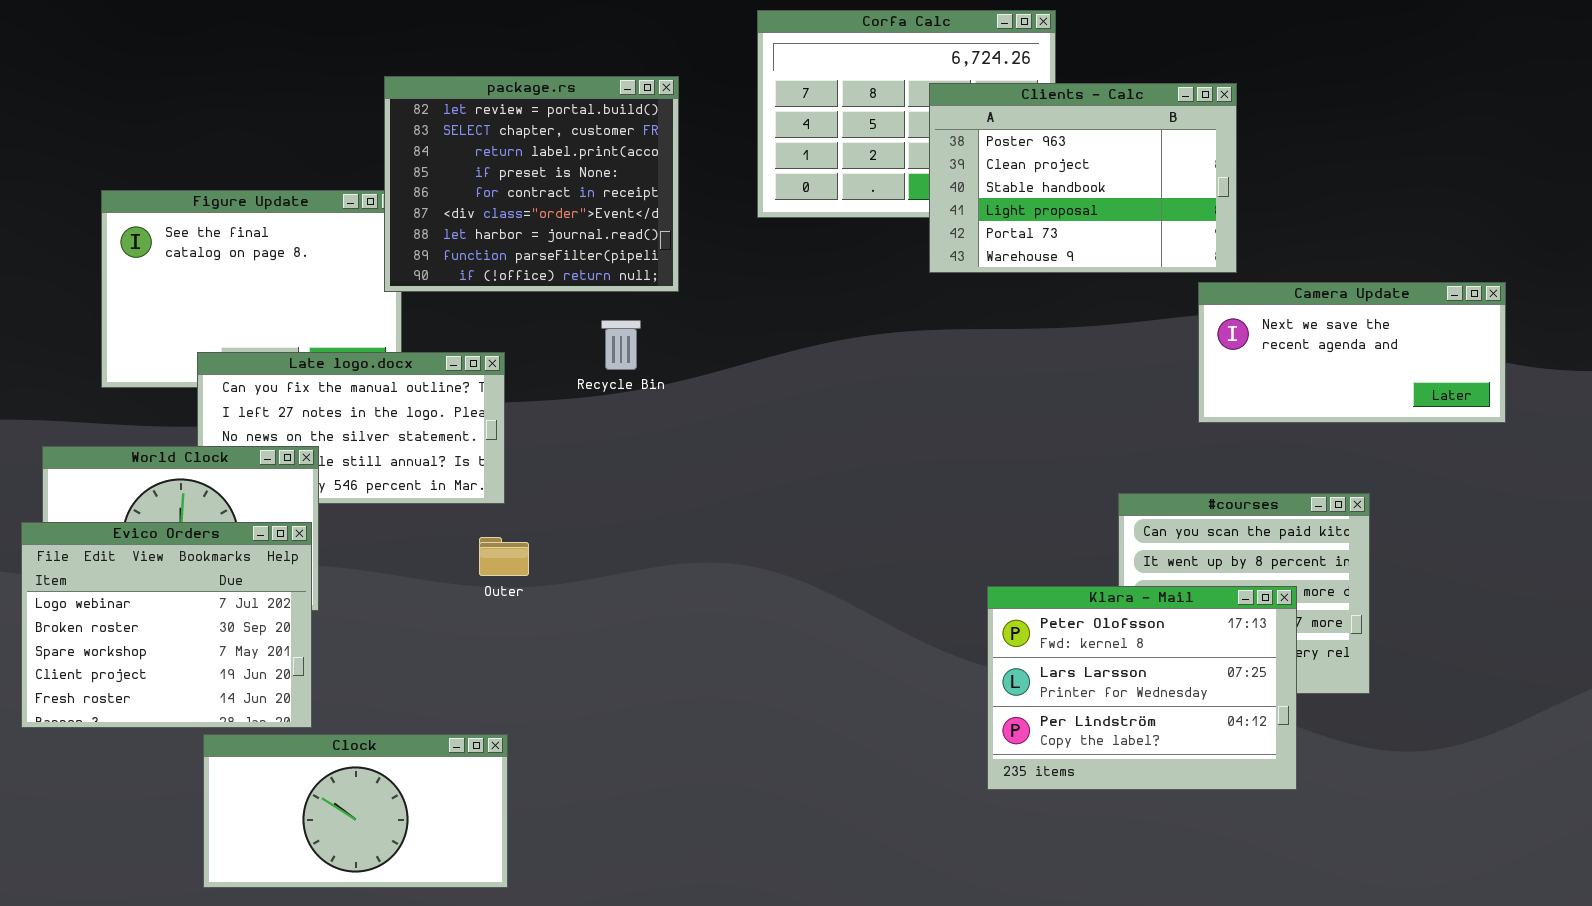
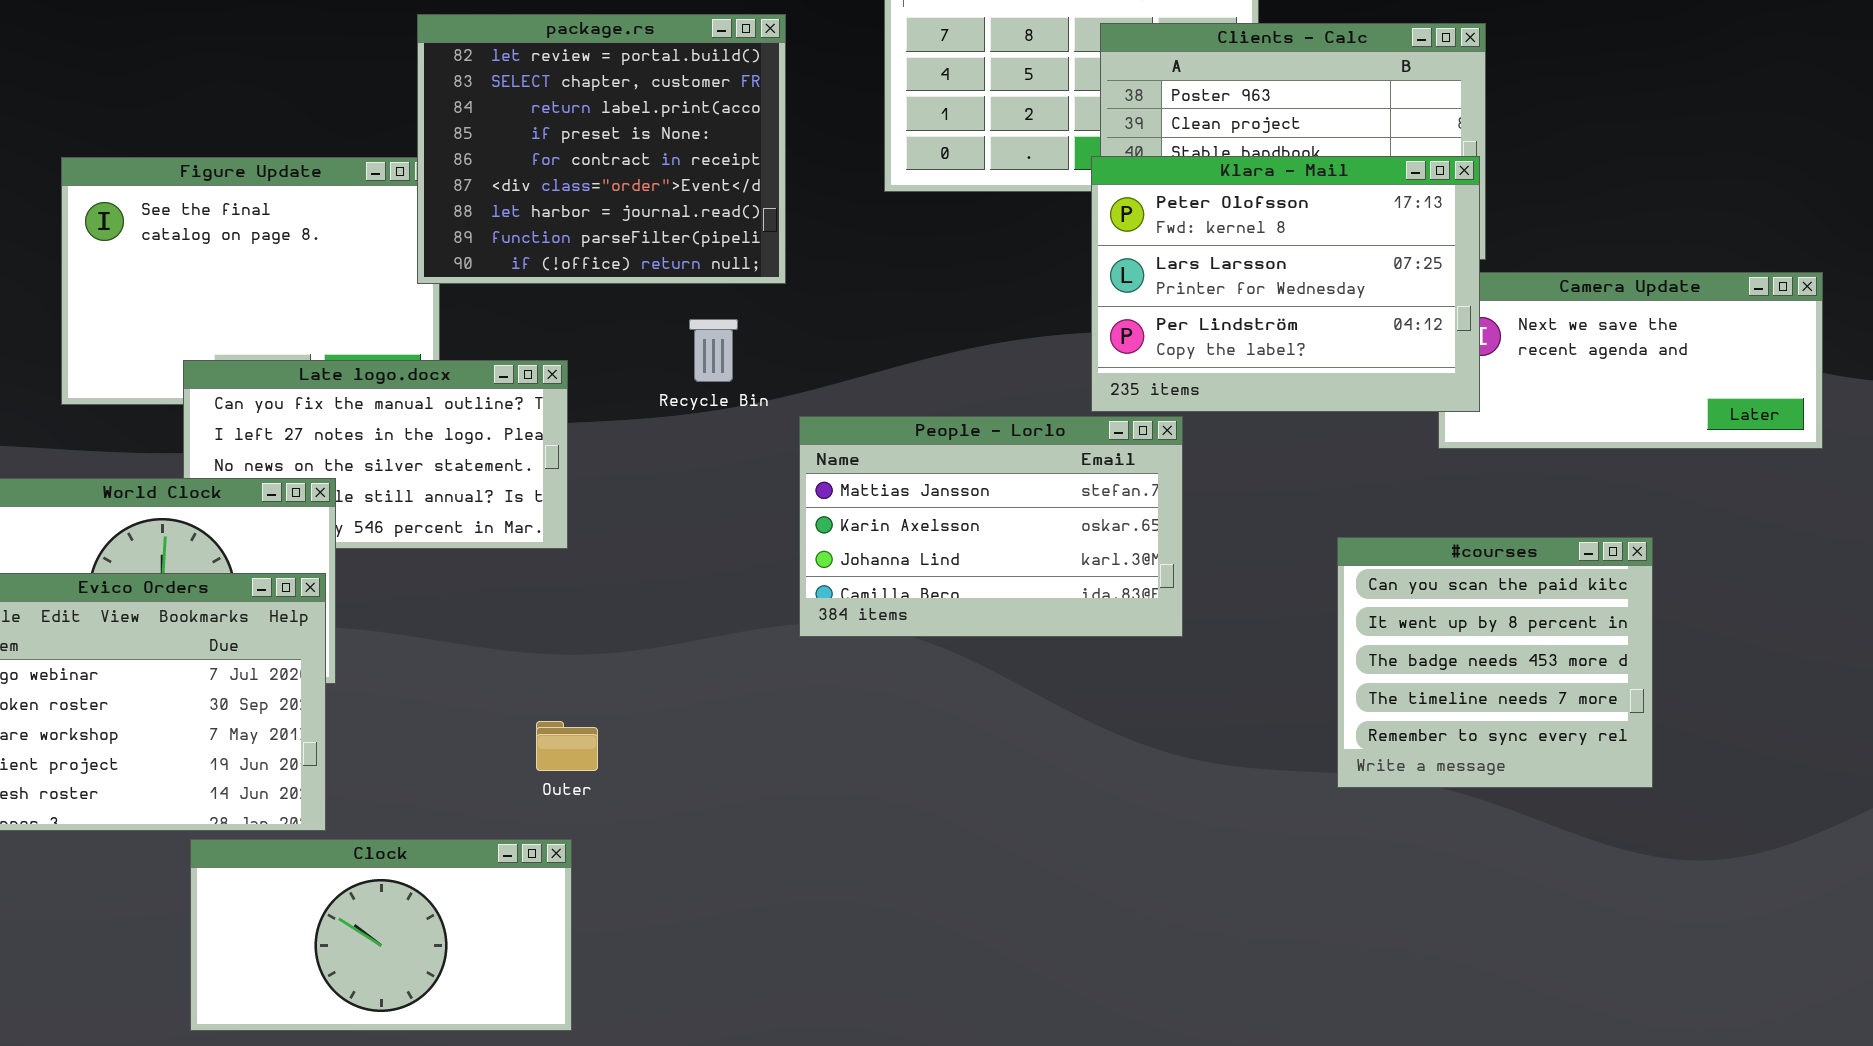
People - Lorlo: none -> [799,416,1183,637], opened
Outer: [479,537,529,576] -> [536,721,598,771], moved
Klara - Mail: [987,586,1297,790] -> [1091,156,1480,412], moved

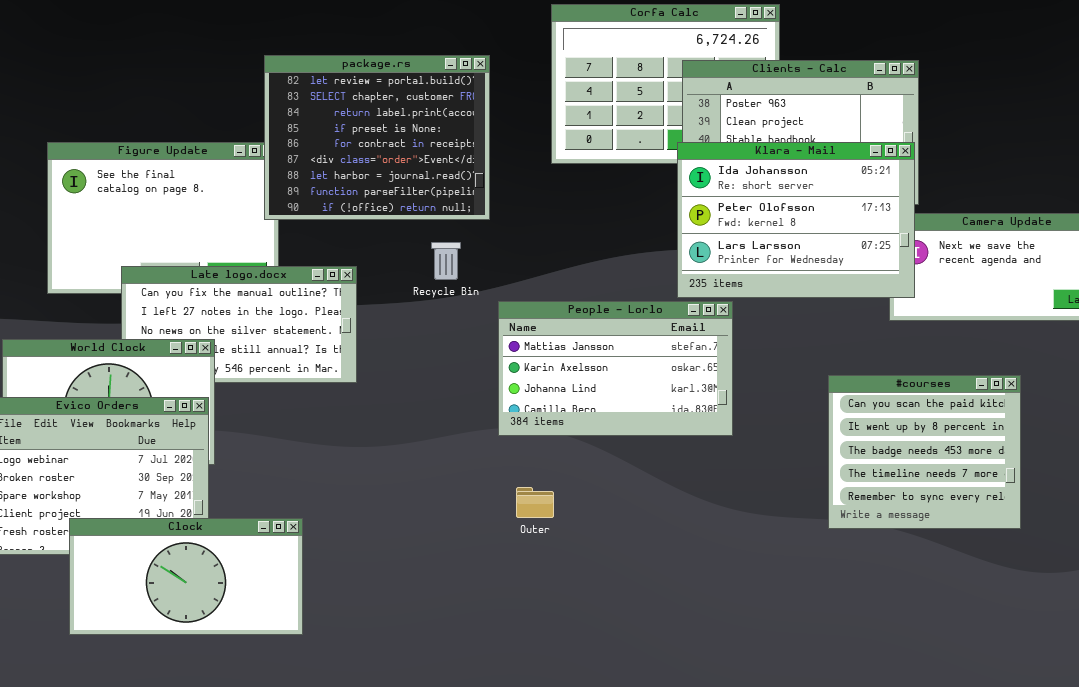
Klara - Mail: [1091,156,1480,412] -> [677,142,915,298], scrolled up 1 row
Outer: [536,721,598,771] -> [516,487,554,518], moved
Clock: [190,839,572,1031] -> [69,518,303,635], moved

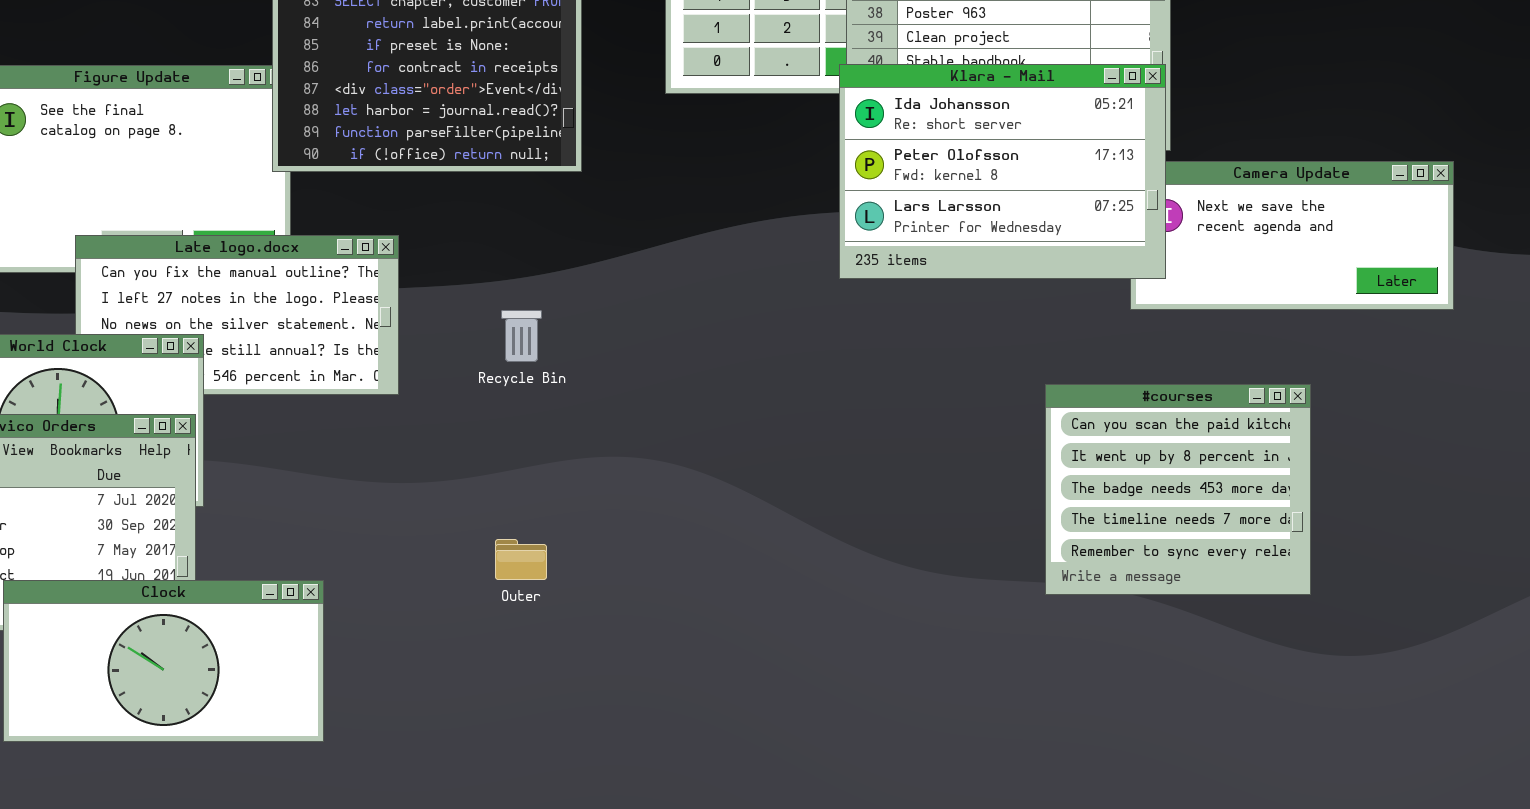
Recycle Bin: [431,242,461,280] -> [501,310,542,362], moved
People - Lorlo: [498,301,733,436] -> none, closed
Outer: [516,487,554,518] -> [495,539,547,580], moved

